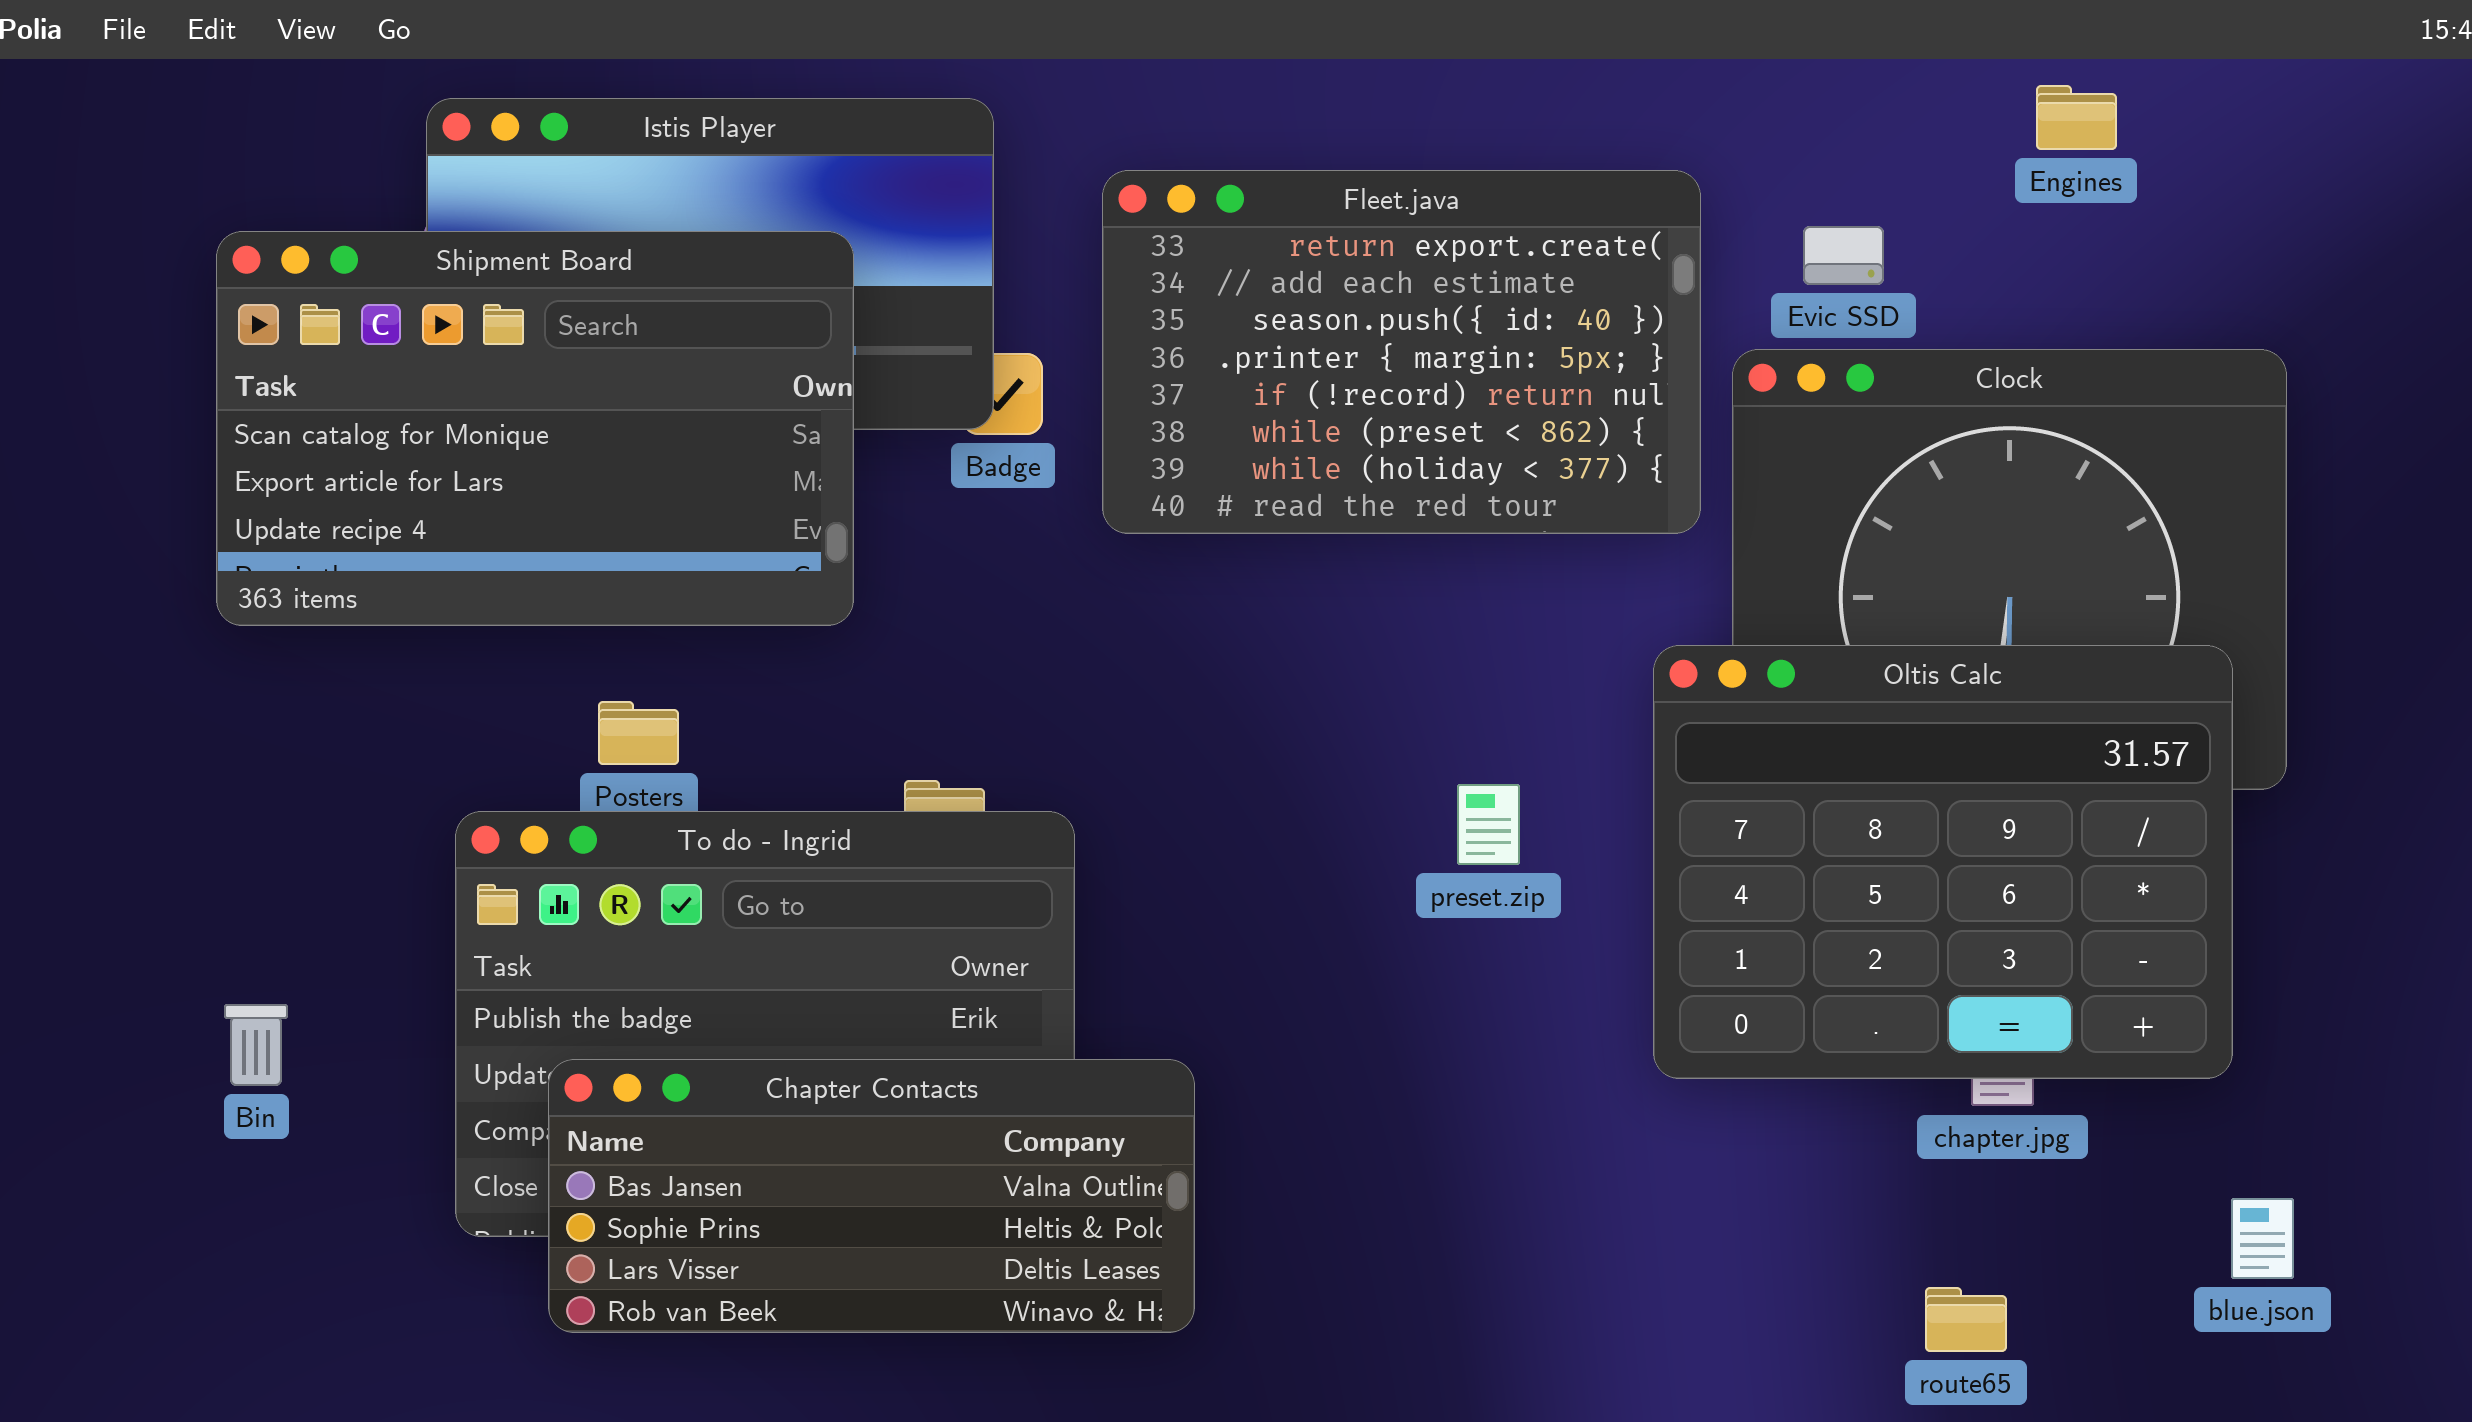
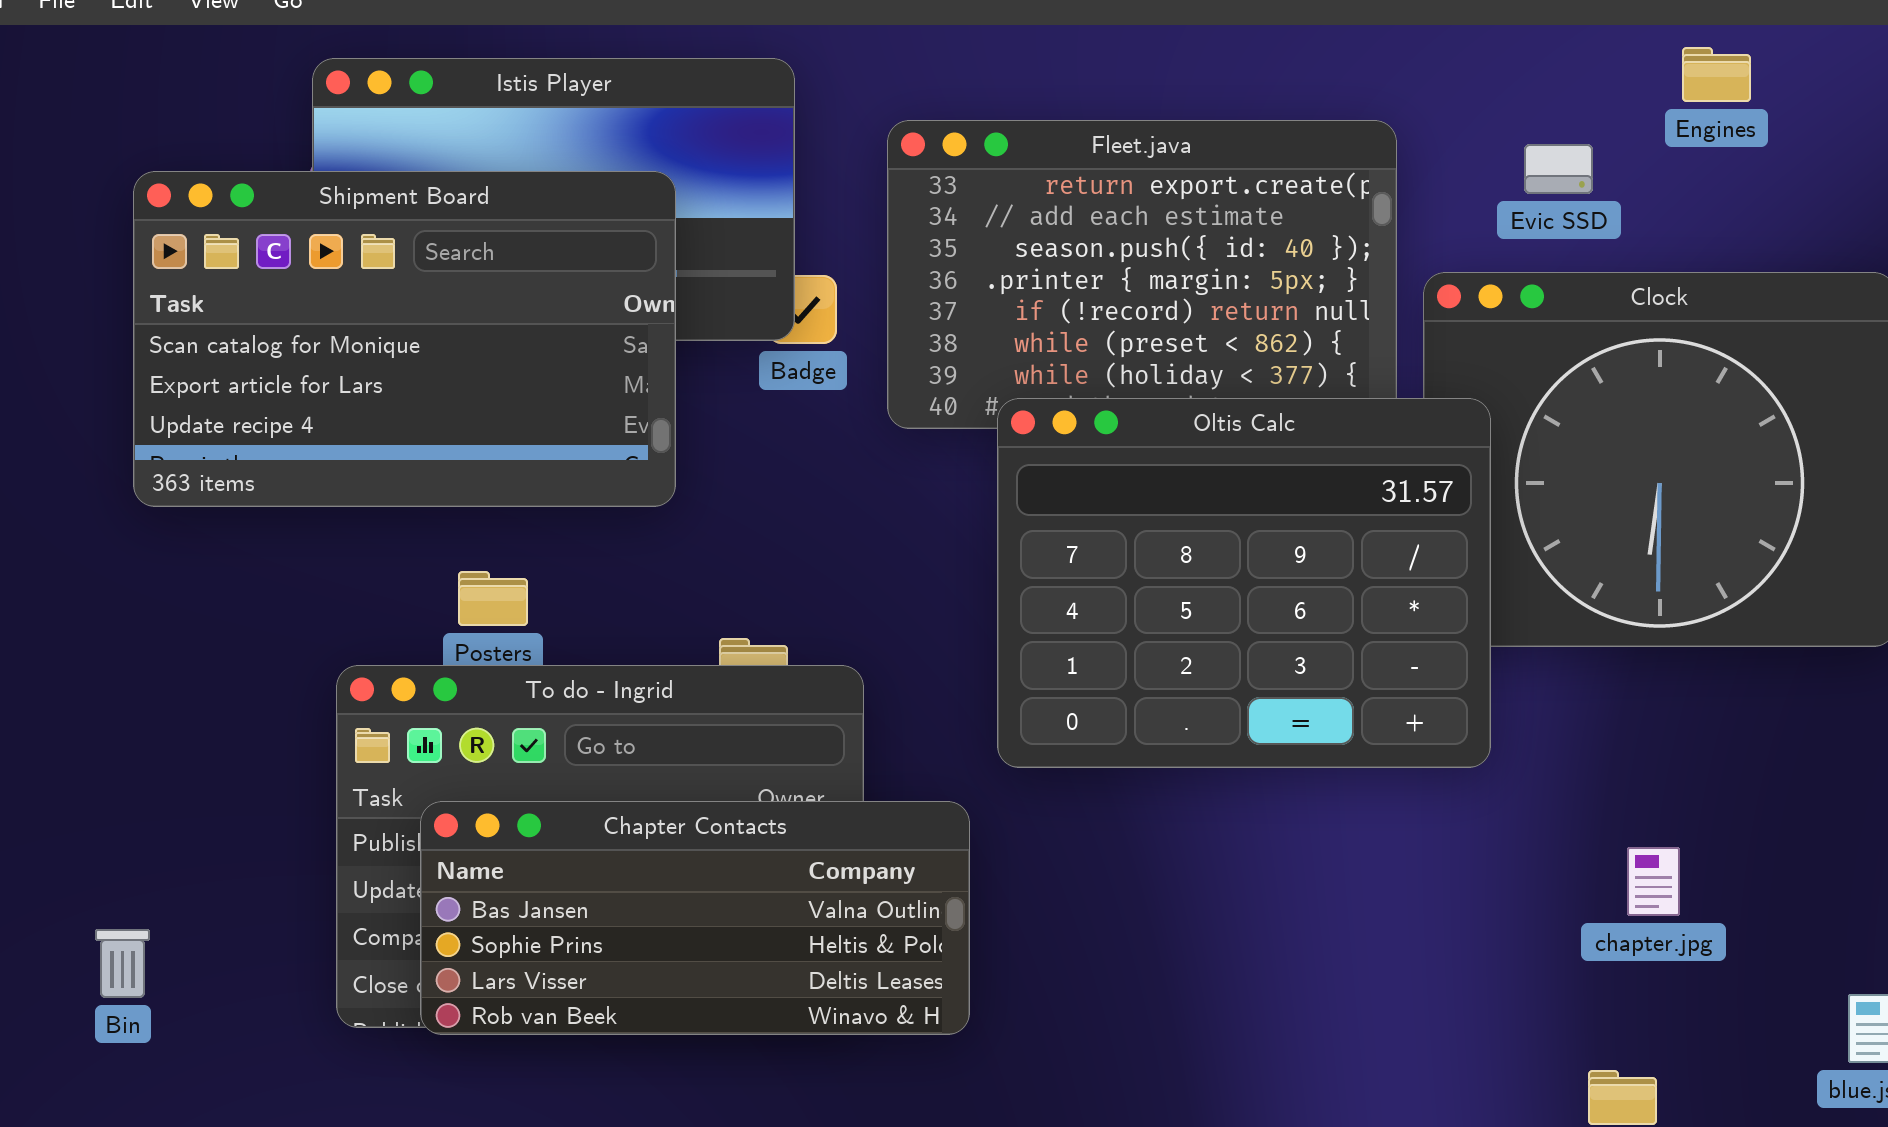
Evic SSD: [1803,226,1884,285] -> [1524,144,1593,194], moved
Oltis Calc: [1653,645,2233,1079] -> [997,398,1491,768], moved
Bin: [224,1004,288,1086] -> [95,929,150,998], moved
Chapter Contacts: [548,1059,1195,1333] -> [420,801,970,1035], moved

